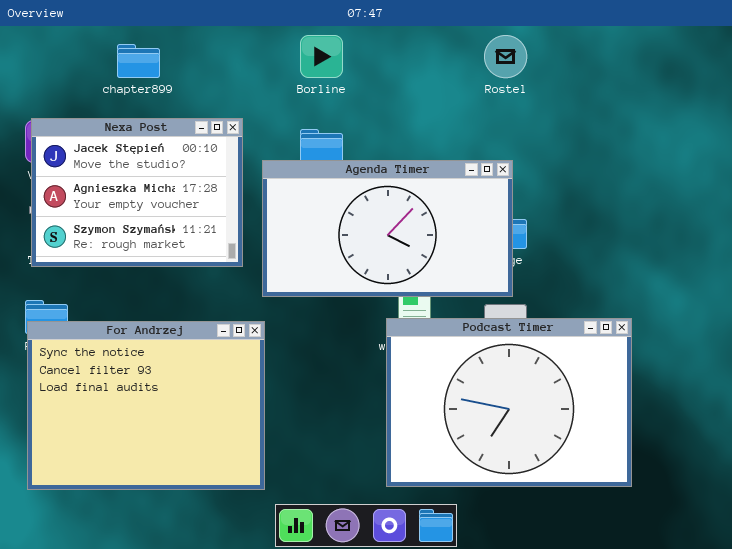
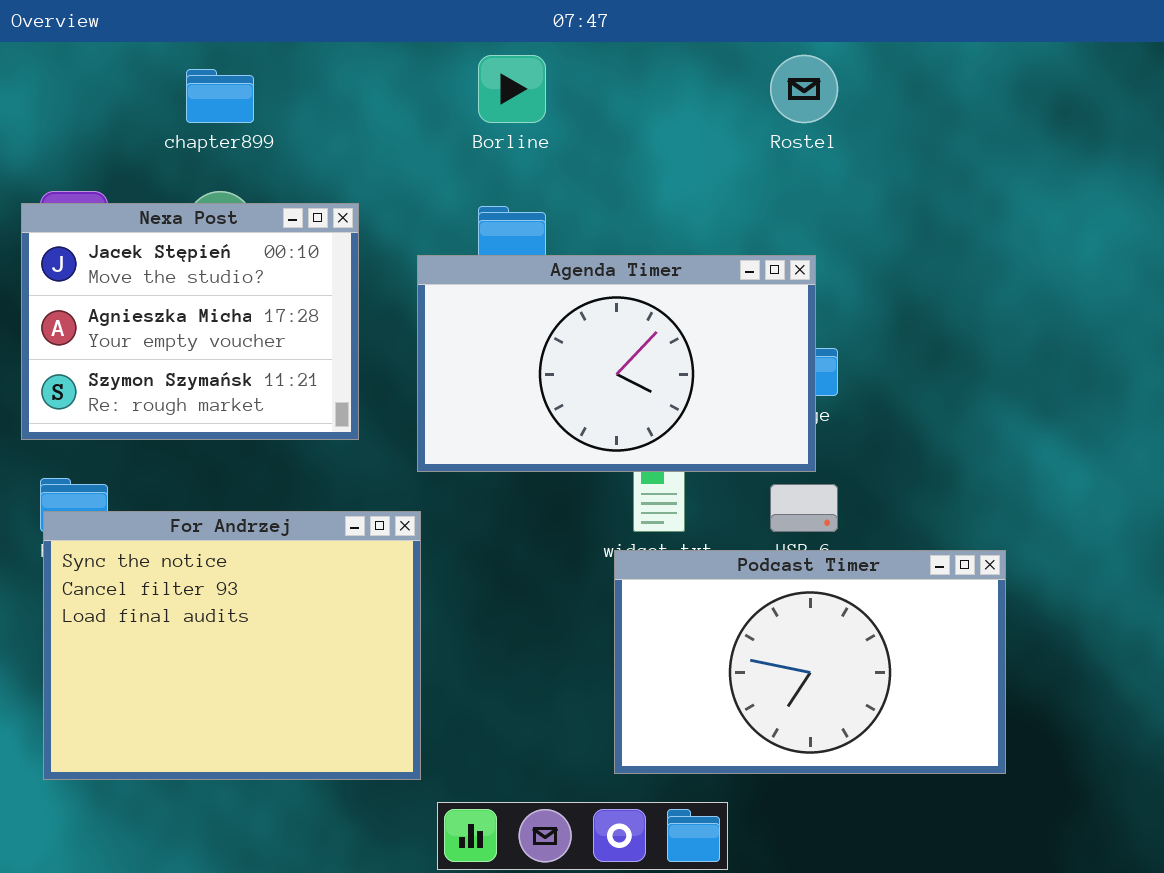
Nexa Post: [31,118,243,267] -> [21,203,359,440], moved
Podcast Timer: [386,318,632,487] -> [614,550,1006,774], resized

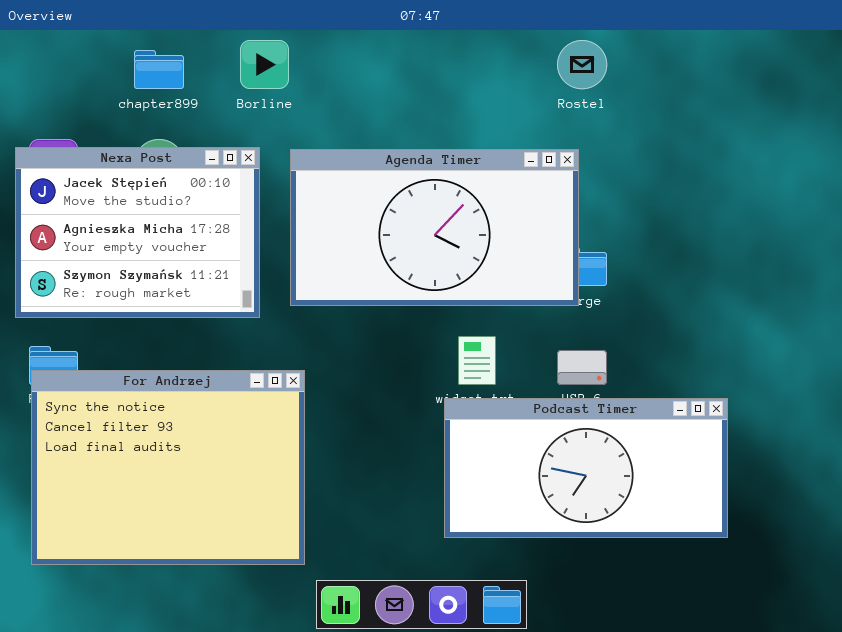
Borline: [478,55,546,123] -> [240,40,289,89], moved
Agenda Timer: [417,255,816,472] -> [290,149,579,306], moved
Podcast Timer: [614,550,1006,774] -> [444,398,728,538], resized

